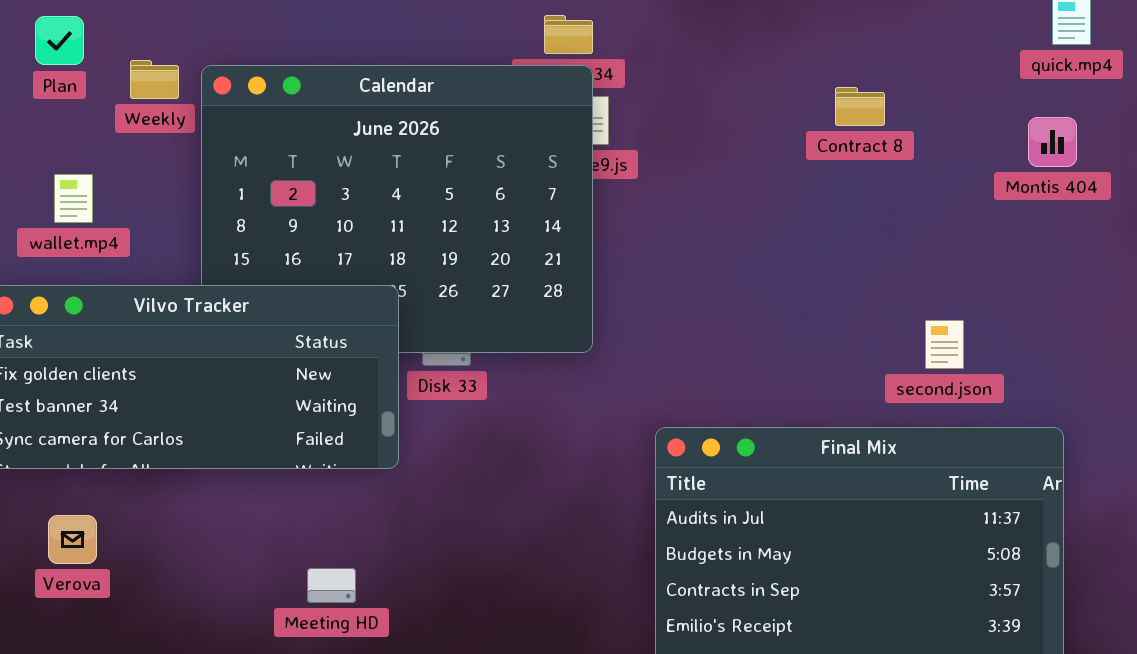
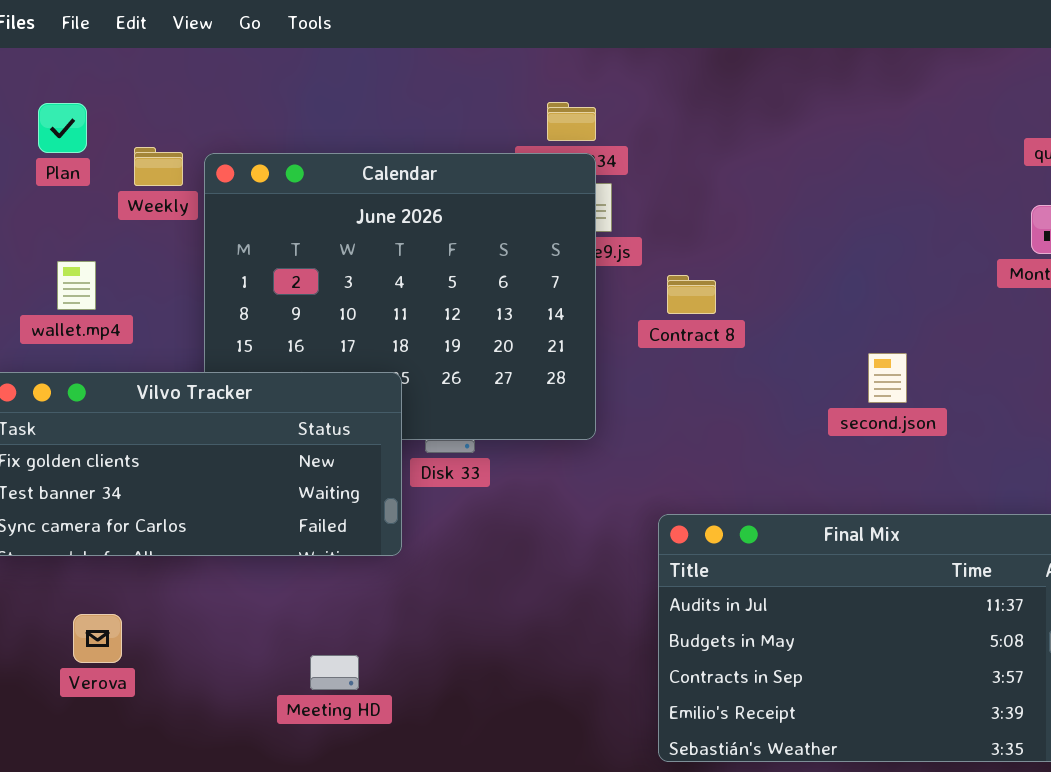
Contract 8: [835,87,885,126] -> [667,275,716,314], moved
second.json: [925,320,964,369] -> [868,353,907,403], moved
Verova: [48,515,97,564] -> [73,614,122,663], moved

